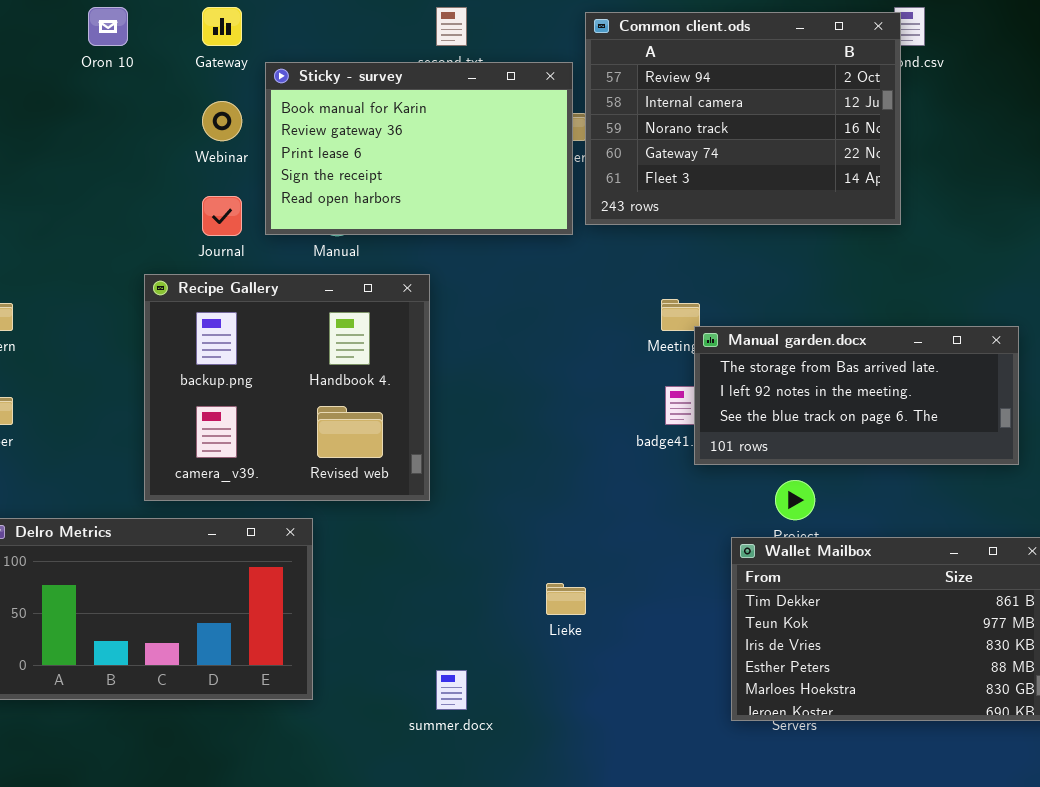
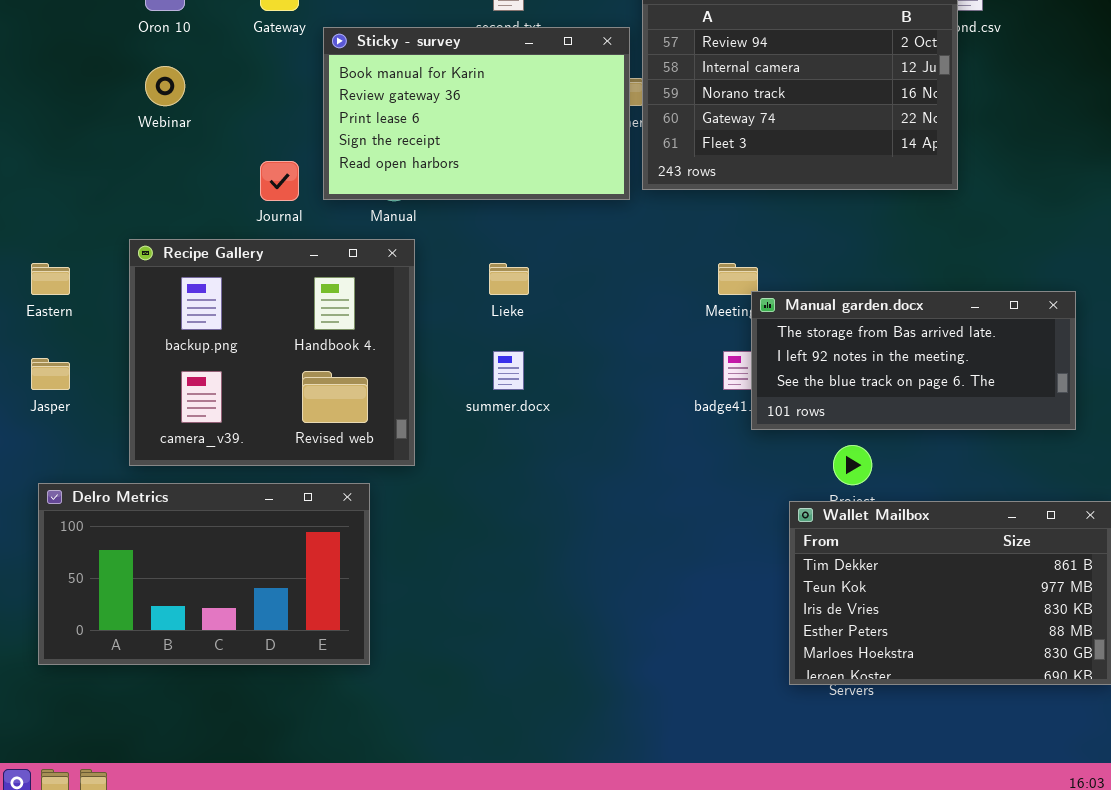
Webinar: [202,101,242,141] -> [145,66,185,106], moved
Recipe Gallery: [144,274,430,501] -> [129,239,415,466], moved
Lieke: [546,583,586,615] -> [489,263,529,295], moved
summer.docx: [436,670,467,710] -> [493,351,524,390], moved

